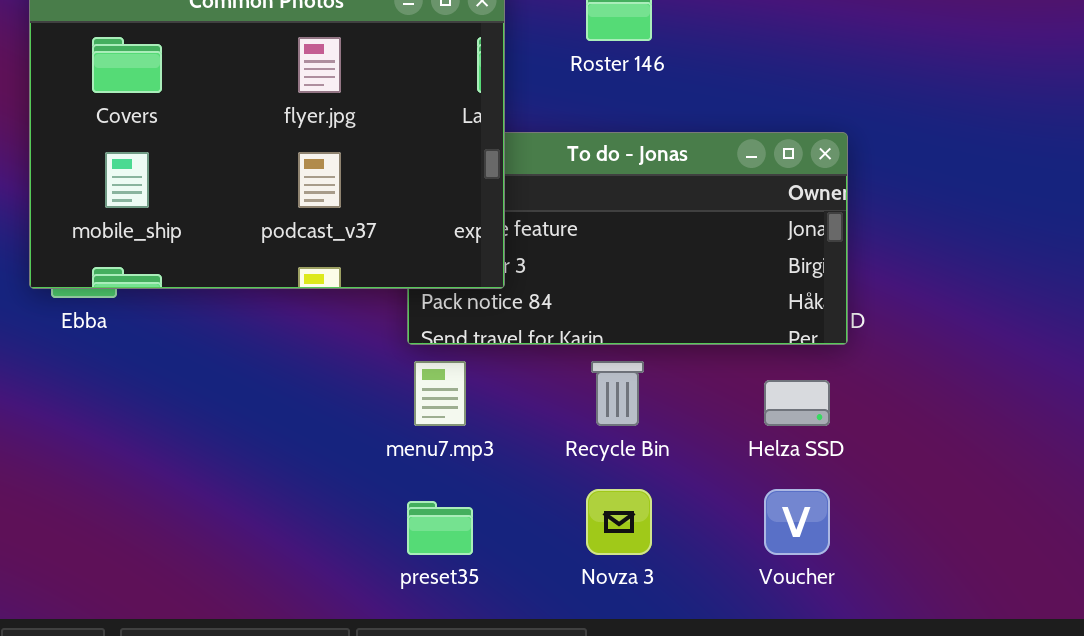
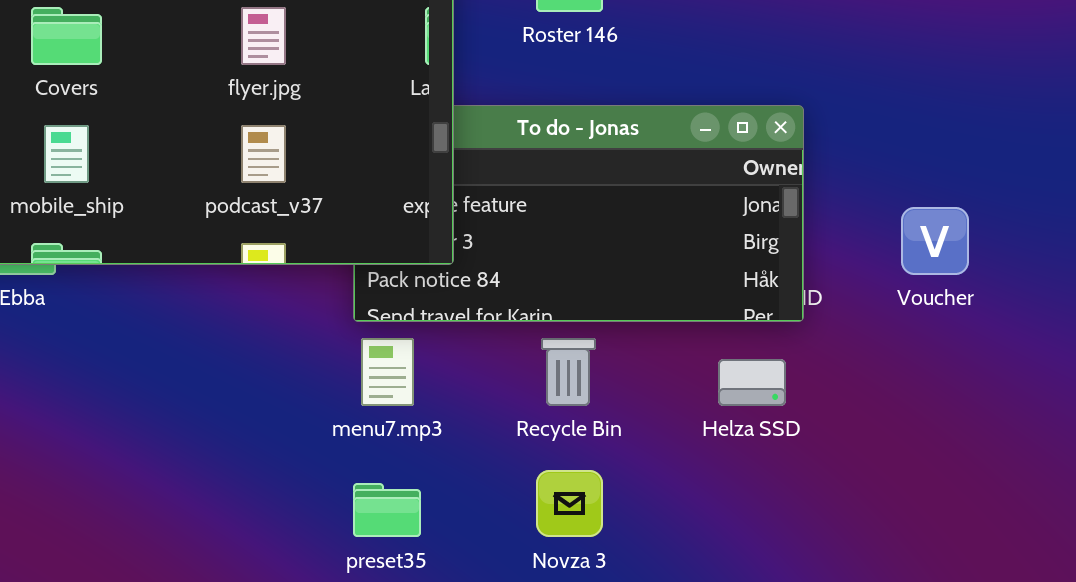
Voucher: [764,489,830,555] -> [901,207,969,275], moved

